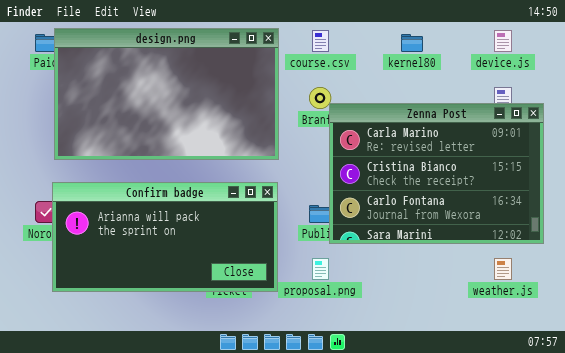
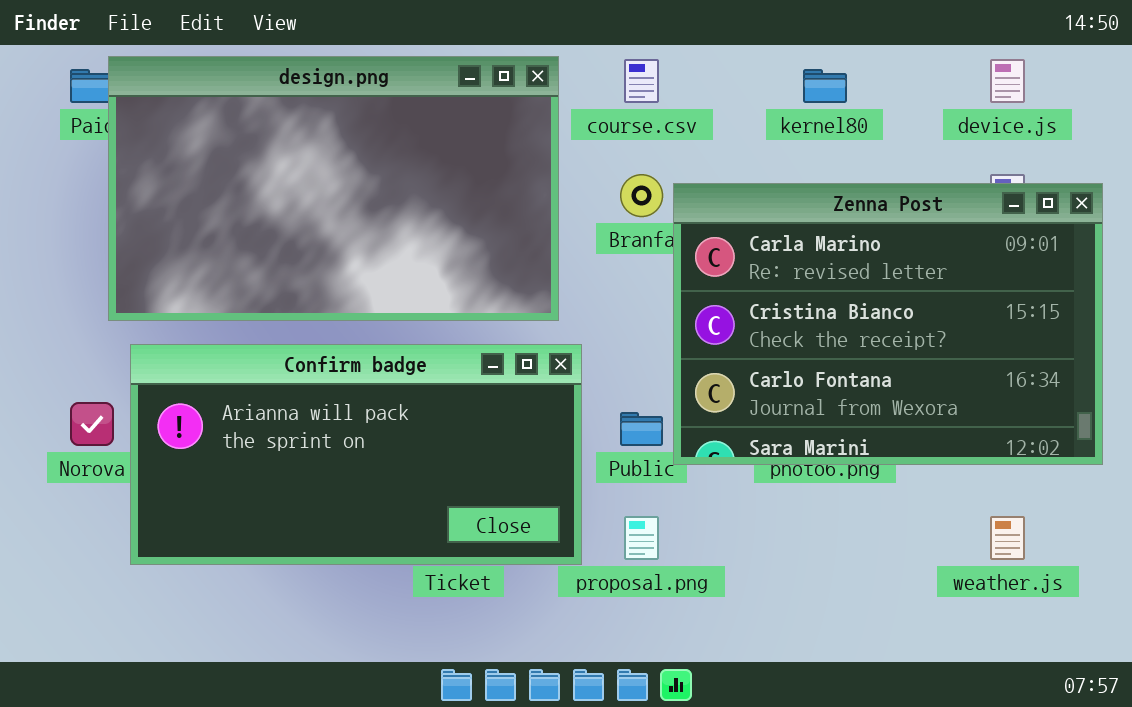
Zenna Post: [329,103,544,244] -> [673,183,1103,465], moved
Confirm badge: [52,182,278,292] -> [130,344,582,565], moved

